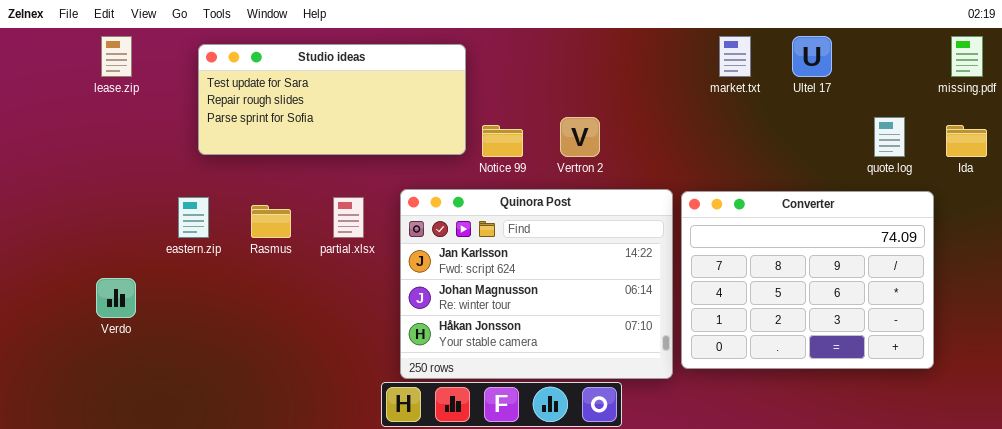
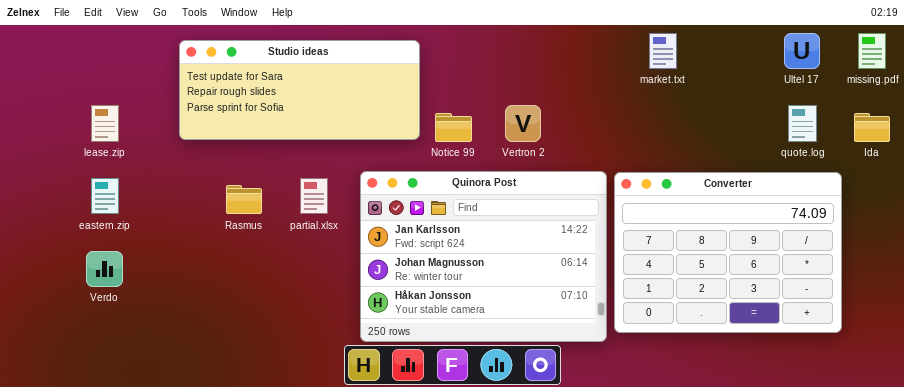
lease.zip: [101,36,132,77] -> [91,105,119,142], moved
Ultel 17: [792,36,832,77] -> [784,33,820,69], moved
eastern.zip: [178,197,209,238] -> [91,178,119,214], moved

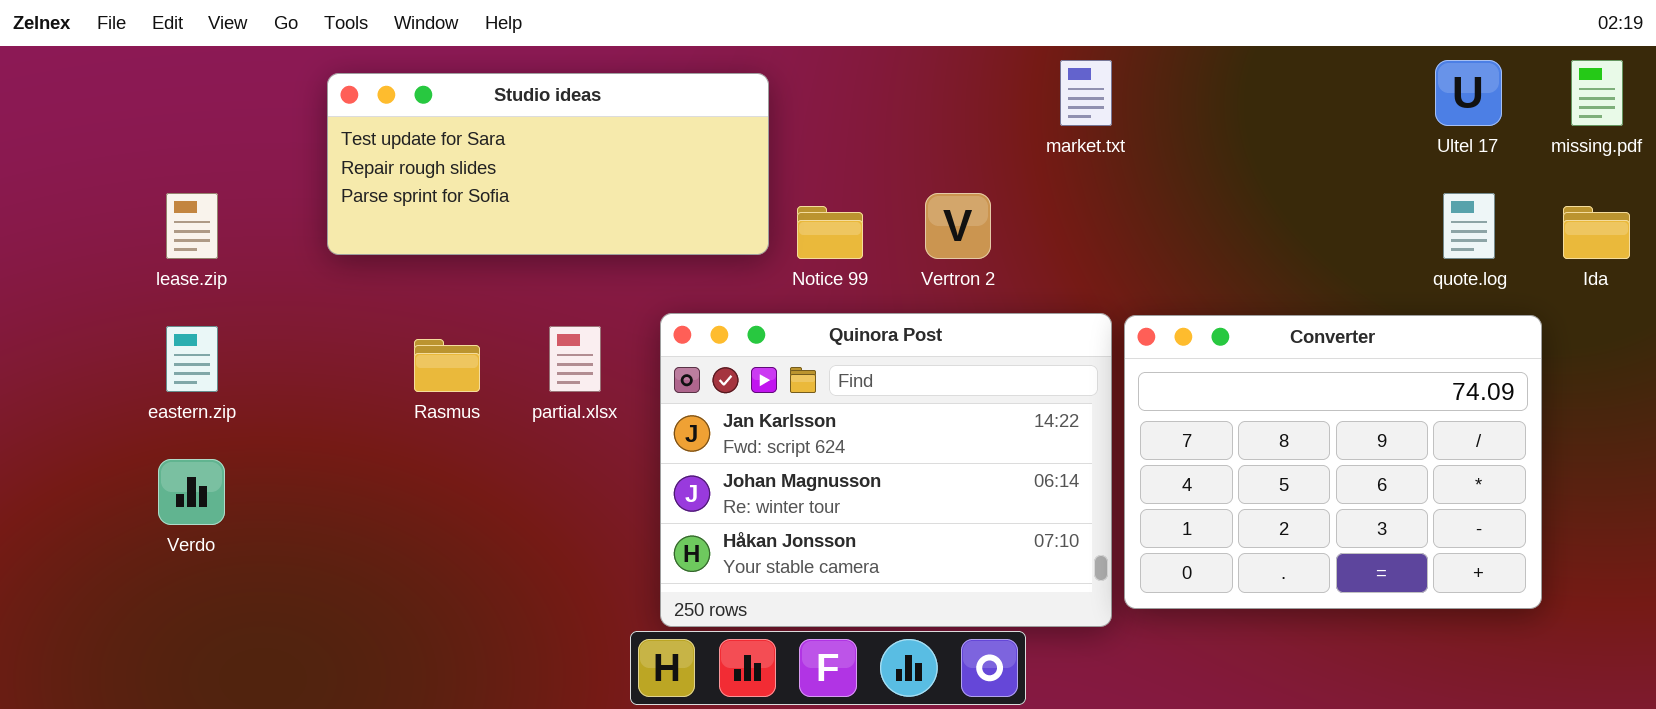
market.txt: [649,33,677,69] -> [1060,60,1112,126], moved

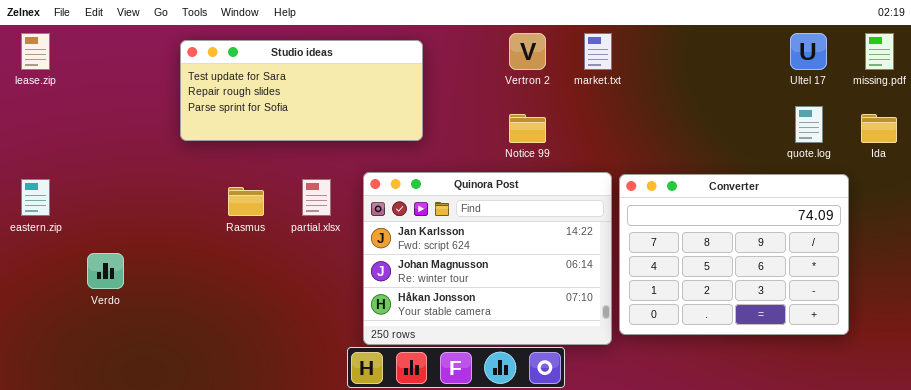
lease.zip: [166,193,218,259] -> [21,33,50,70], moved
Vertron 2: [925,193,991,259] -> [509,33,546,70], moved
Notice 99: [797,206,863,259] -> [509,114,546,143], moved
eastern.zip: [166,326,218,392] -> [21,179,50,216], moved

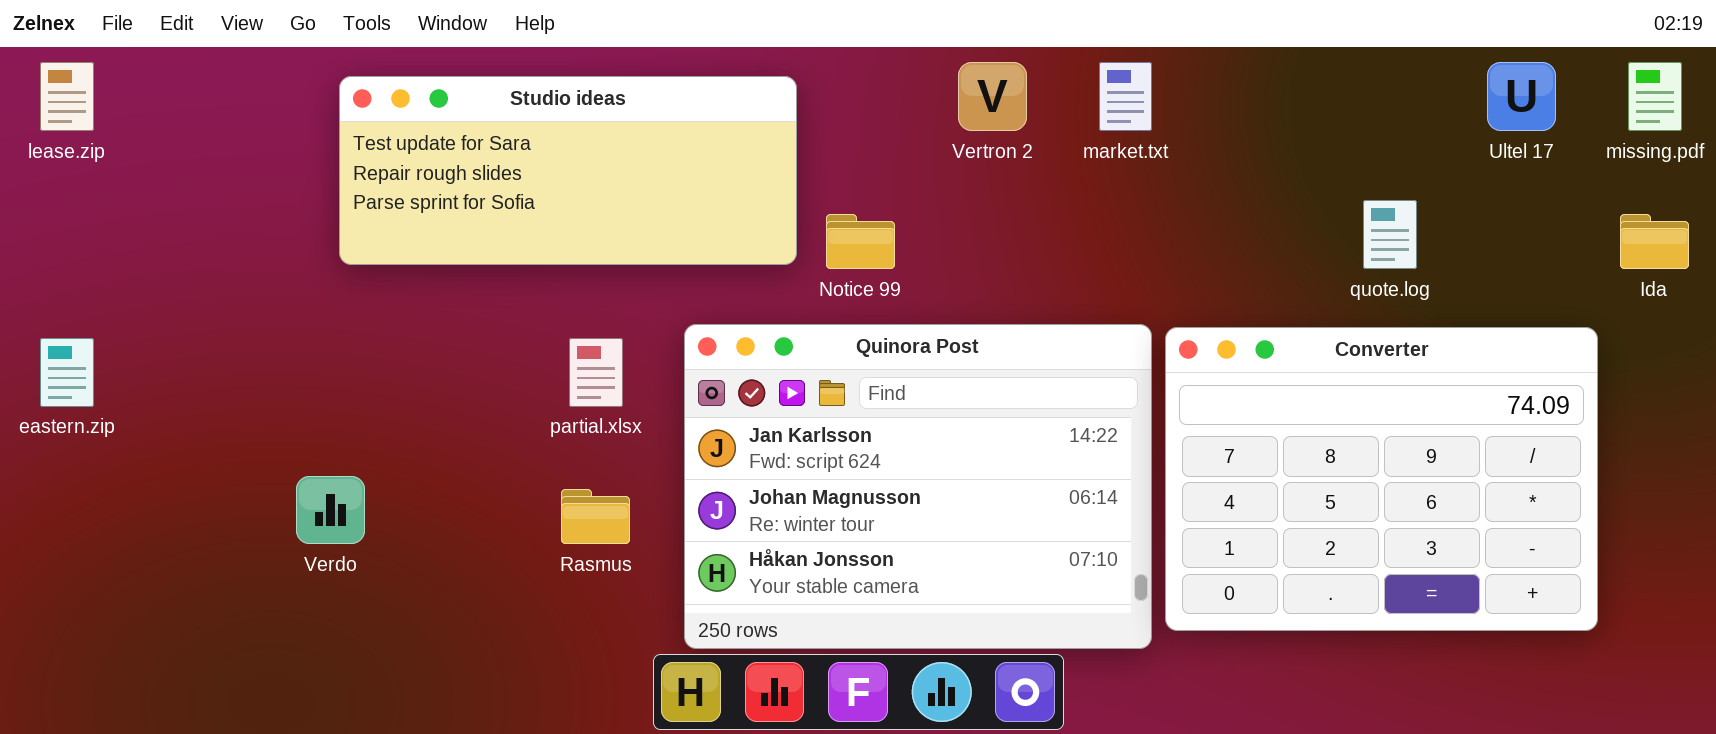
quote.log: [795,106,823,143] -> [1363,200,1417,269], moved
Notice 99: [509,114,546,143] -> [826,214,895,269], moved
Rasmus: [228,187,264,216] -> [561,489,630,544], moved
Verdo: [87,253,124,289] -> [296,476,365,544], moved

